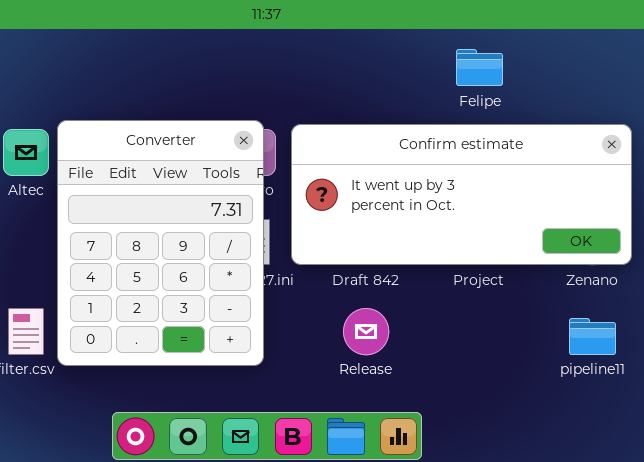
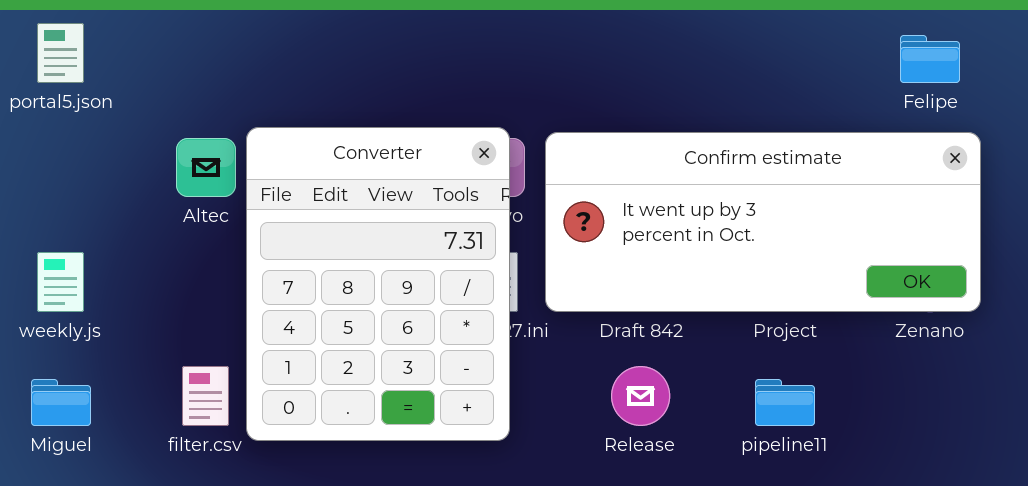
Felipe: [456,49,503,86] -> [900,35,960,83], moved
pipeline11: [569,318,616,355] -> [755,379,815,426], moved

